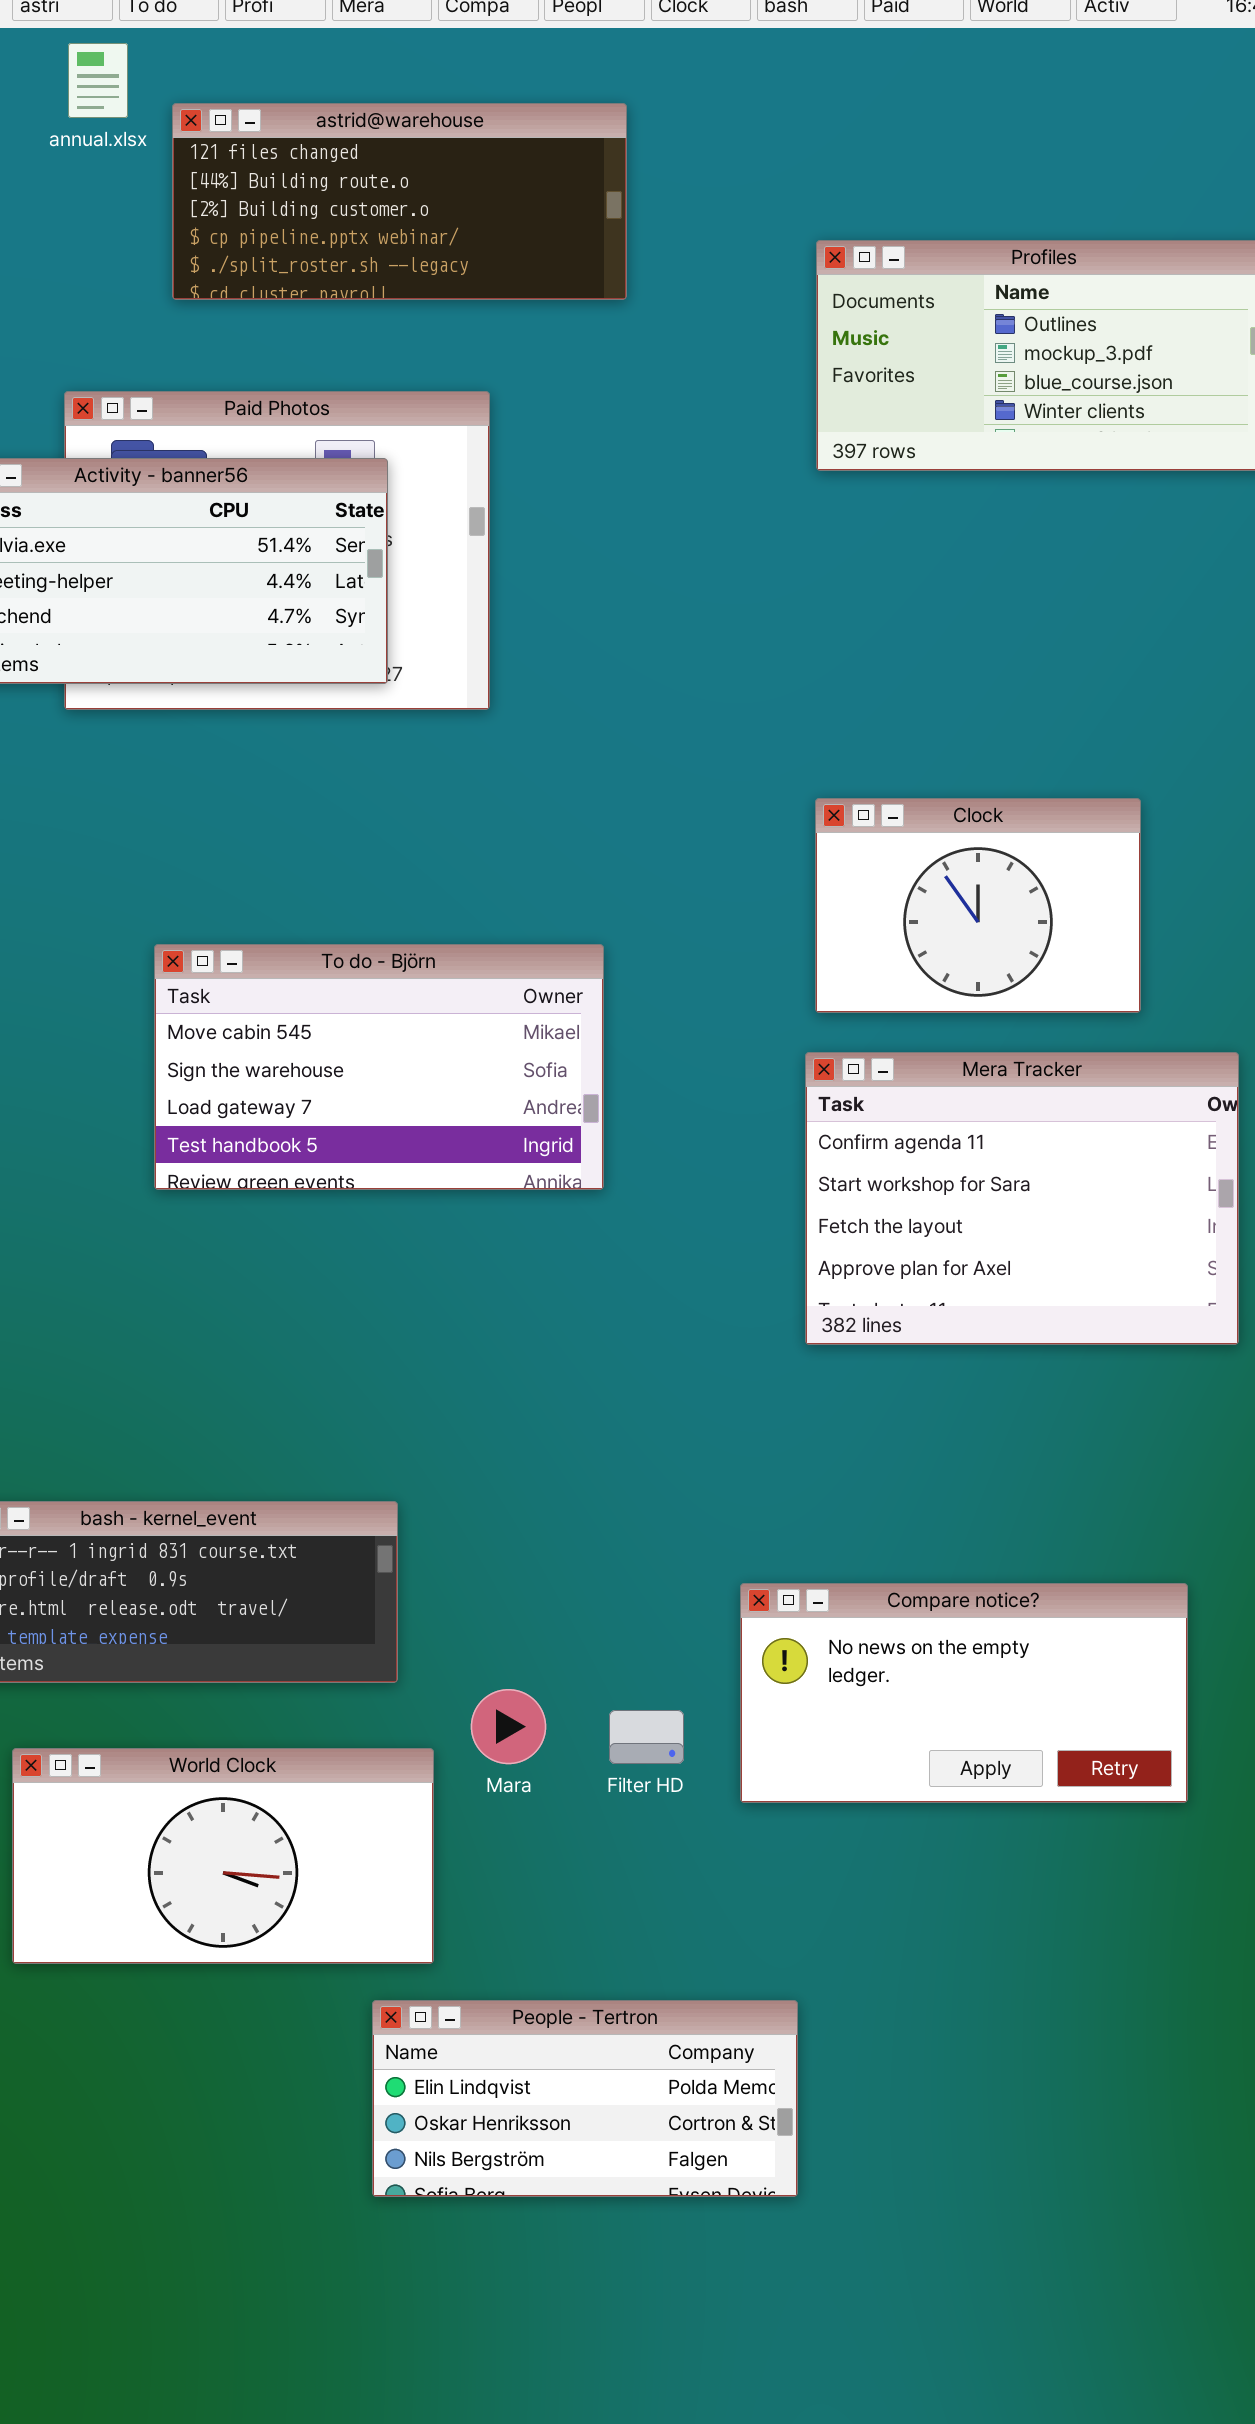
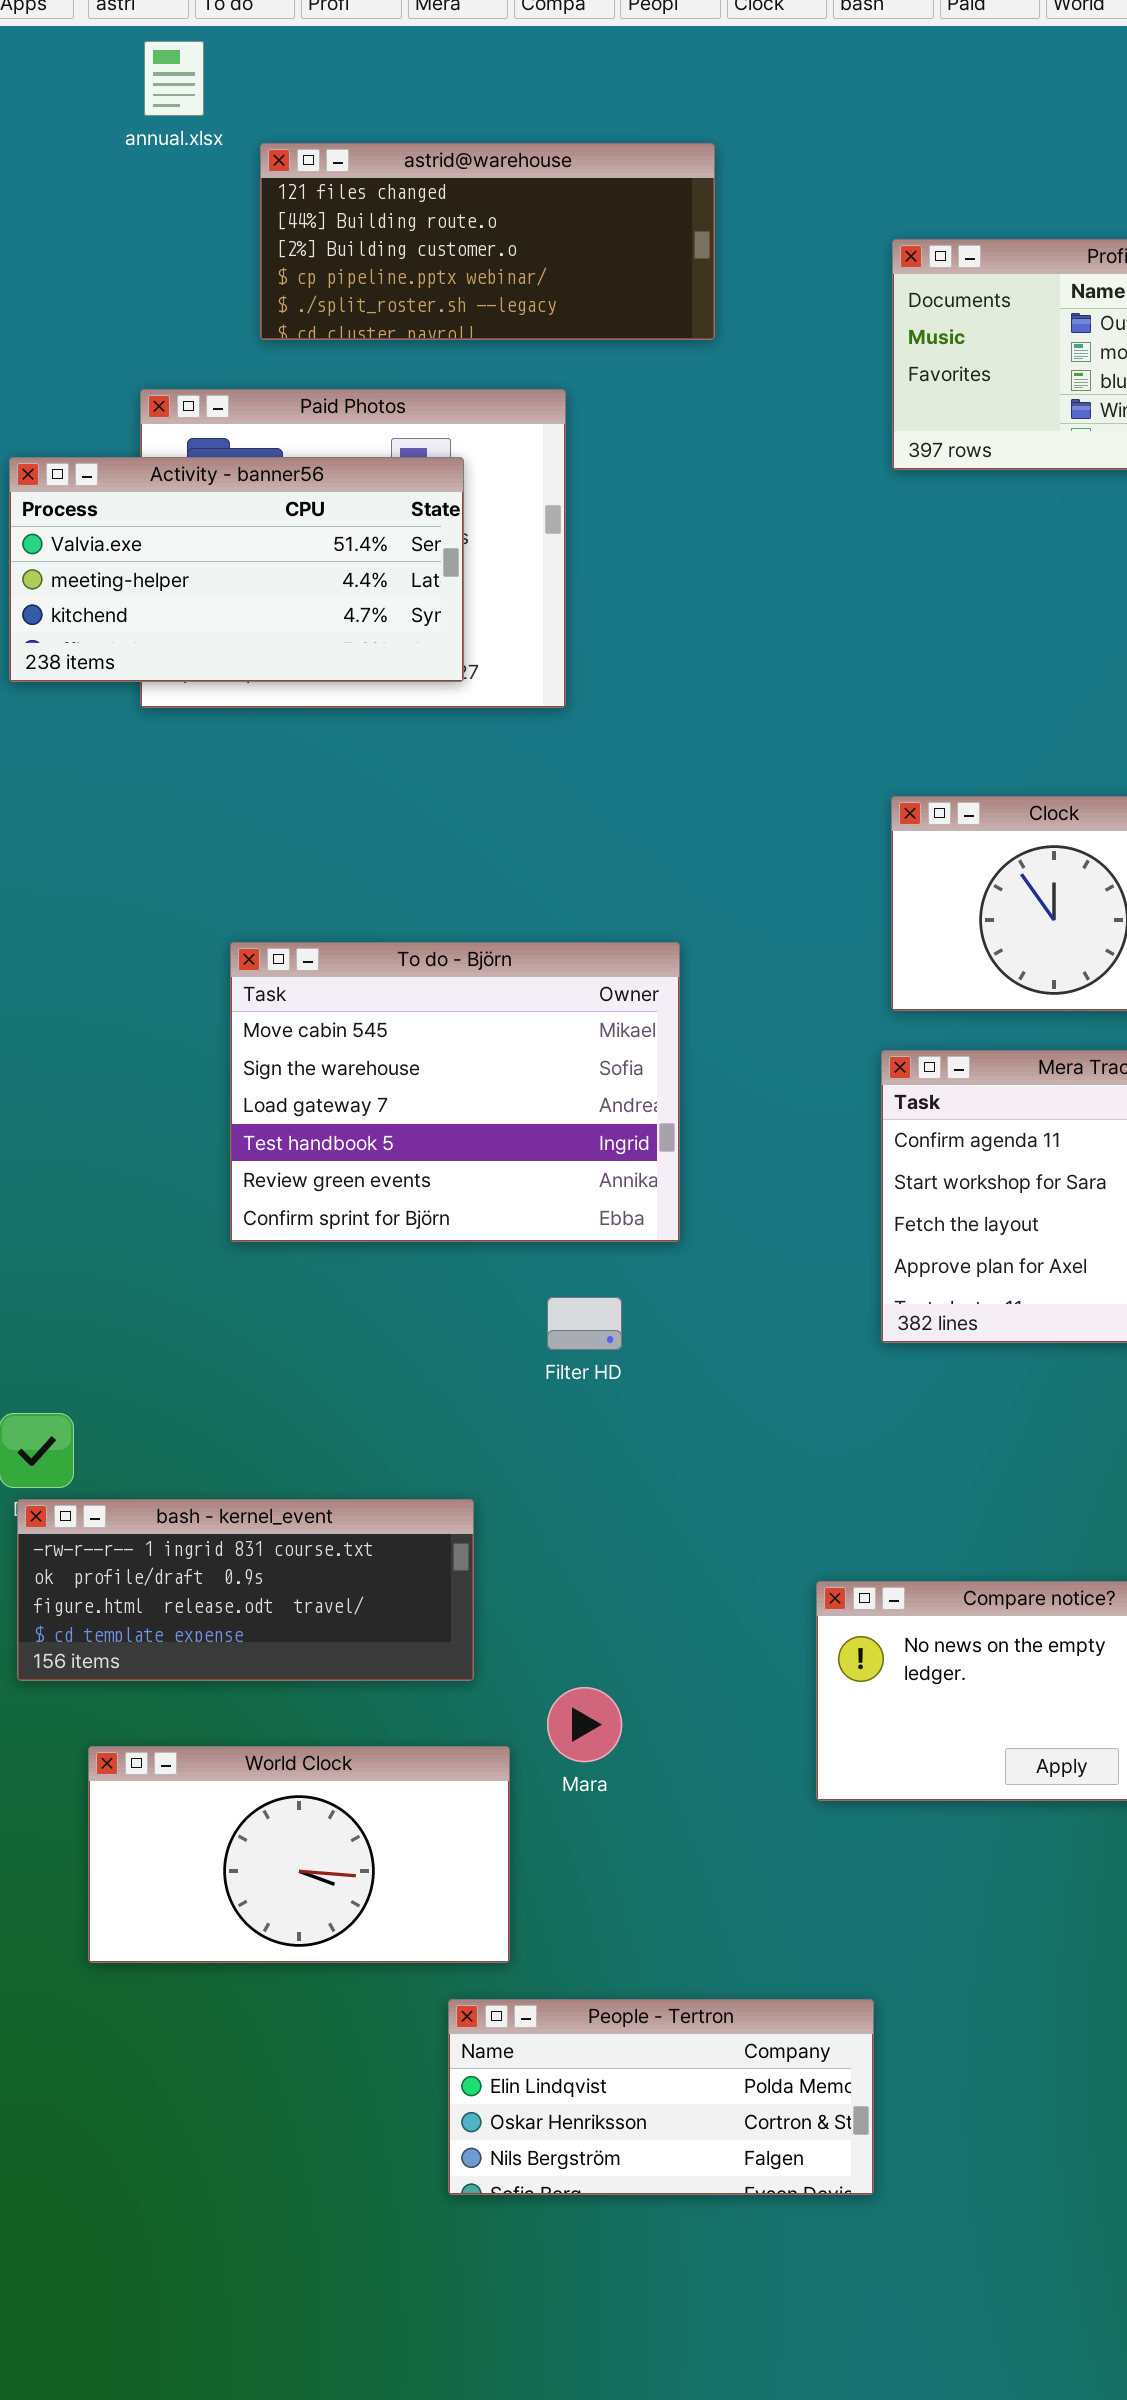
astrid@warehouse: [172,103,627,300] -> [260,143,715,340], moved
To do - Björn: [154,944,604,1190] -> [230,942,680,1242], resized
Filter HD: [609,1710,684,1764] -> [547,1297,622,1350], moved

